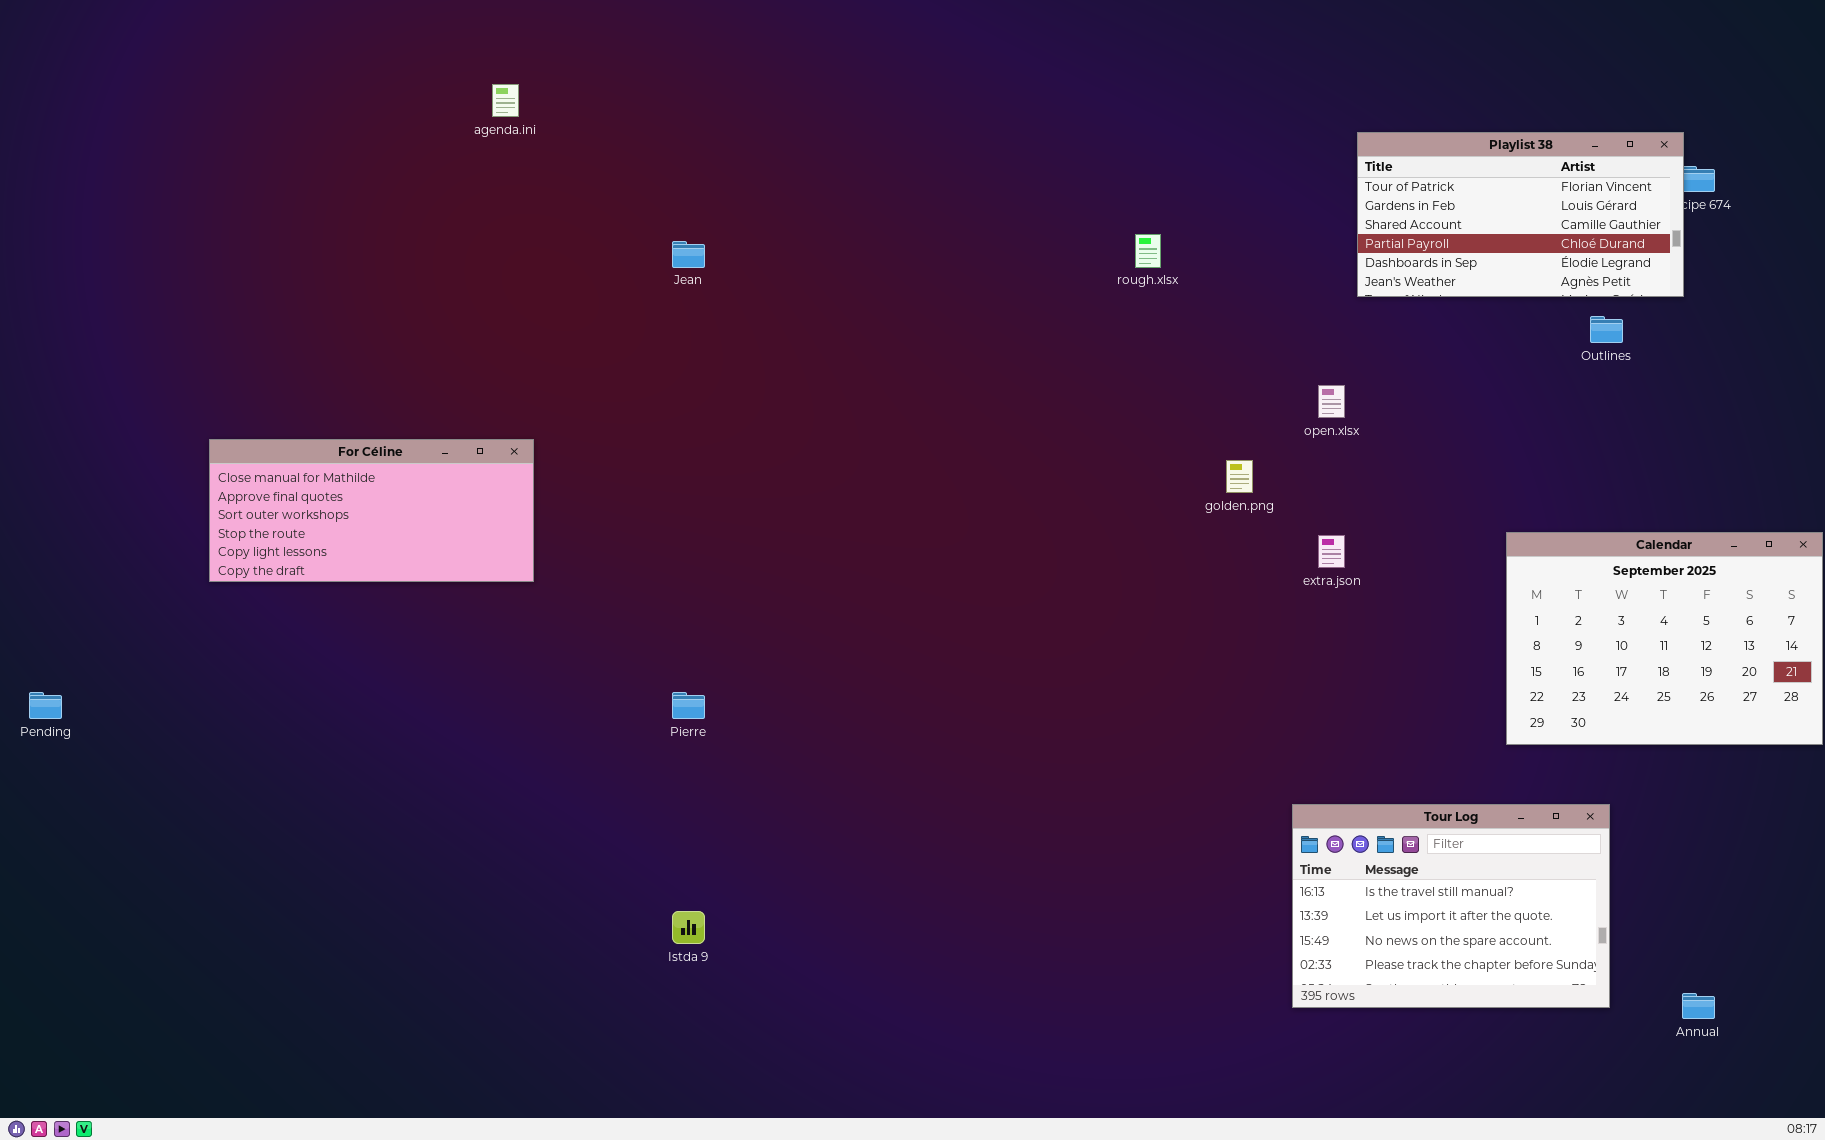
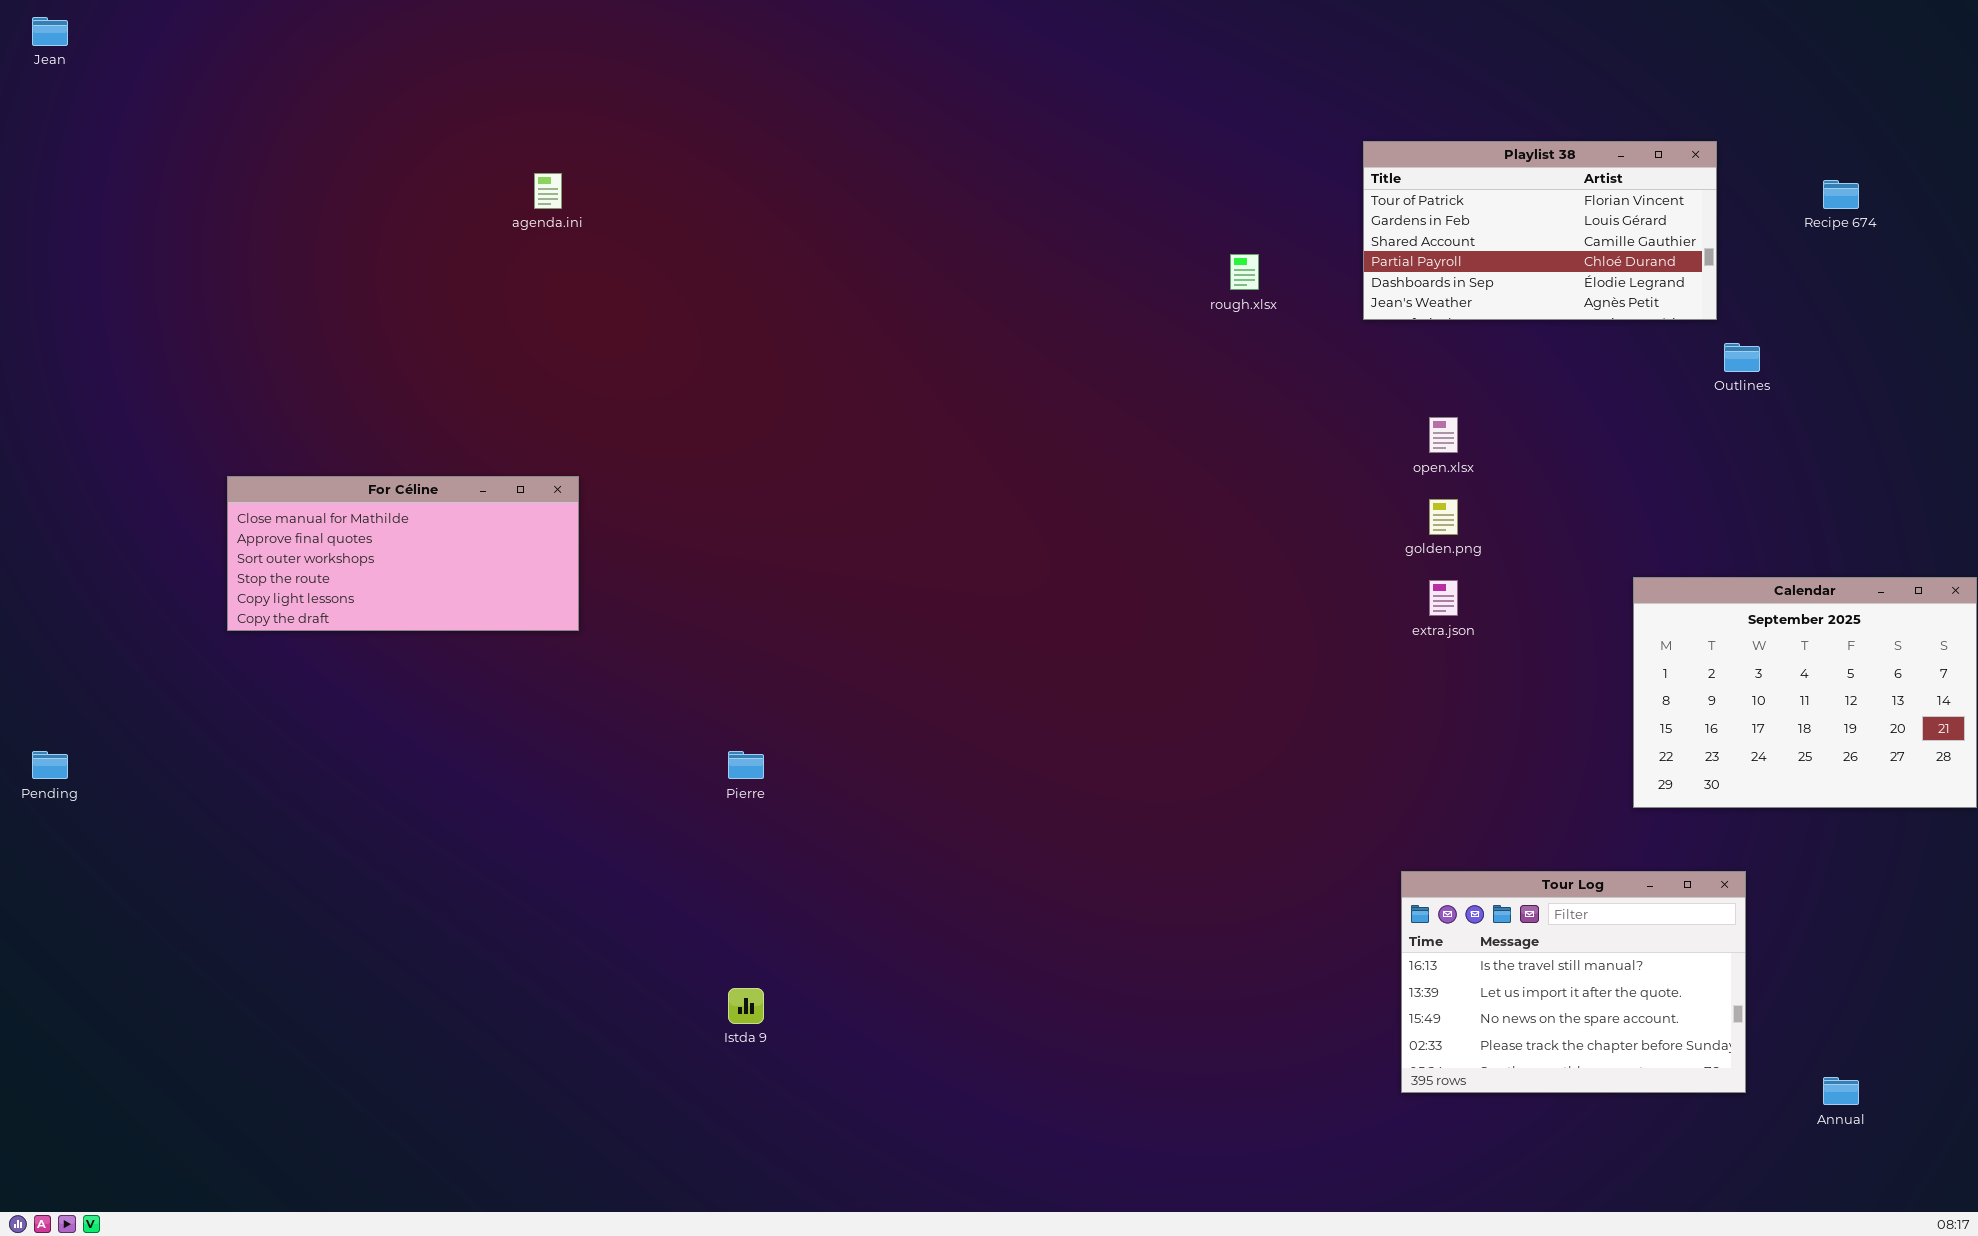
agenda.ini: [492,84,519,117] -> [534,173,562,209], moved
Playlist 38: [1357,132,1684,297] -> [1363,141,1717,320], moved
Jean: [672,241,705,268] -> [32,17,68,46], moved
golden.png: [1226,460,1253,493] -> [1429,499,1458,535], moved

